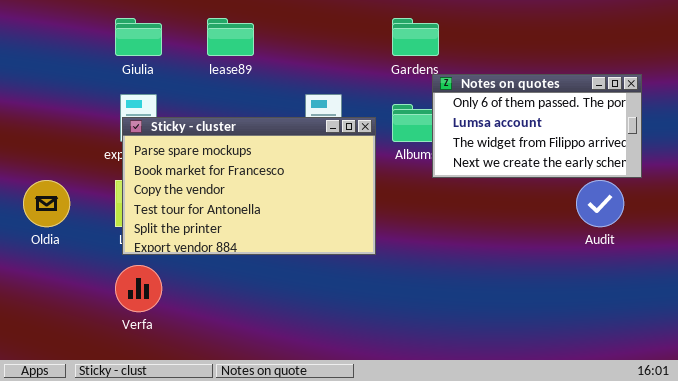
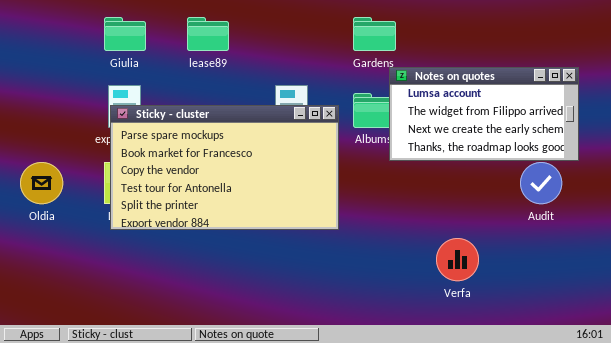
Notes on quotes: [432,74,642,178] -> [389,67,579,161], scrolled down 1 row
Verfa: [115,265,162,312] -> [436,238,479,281], moved

